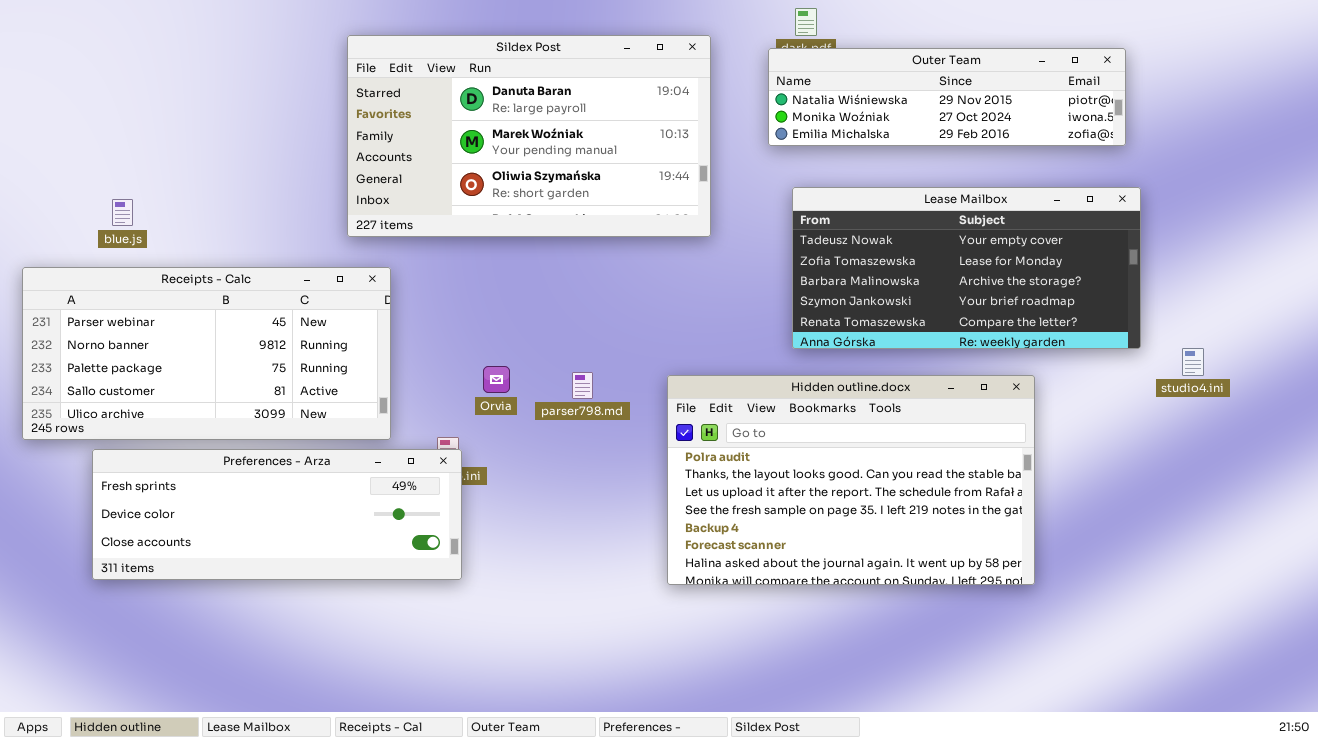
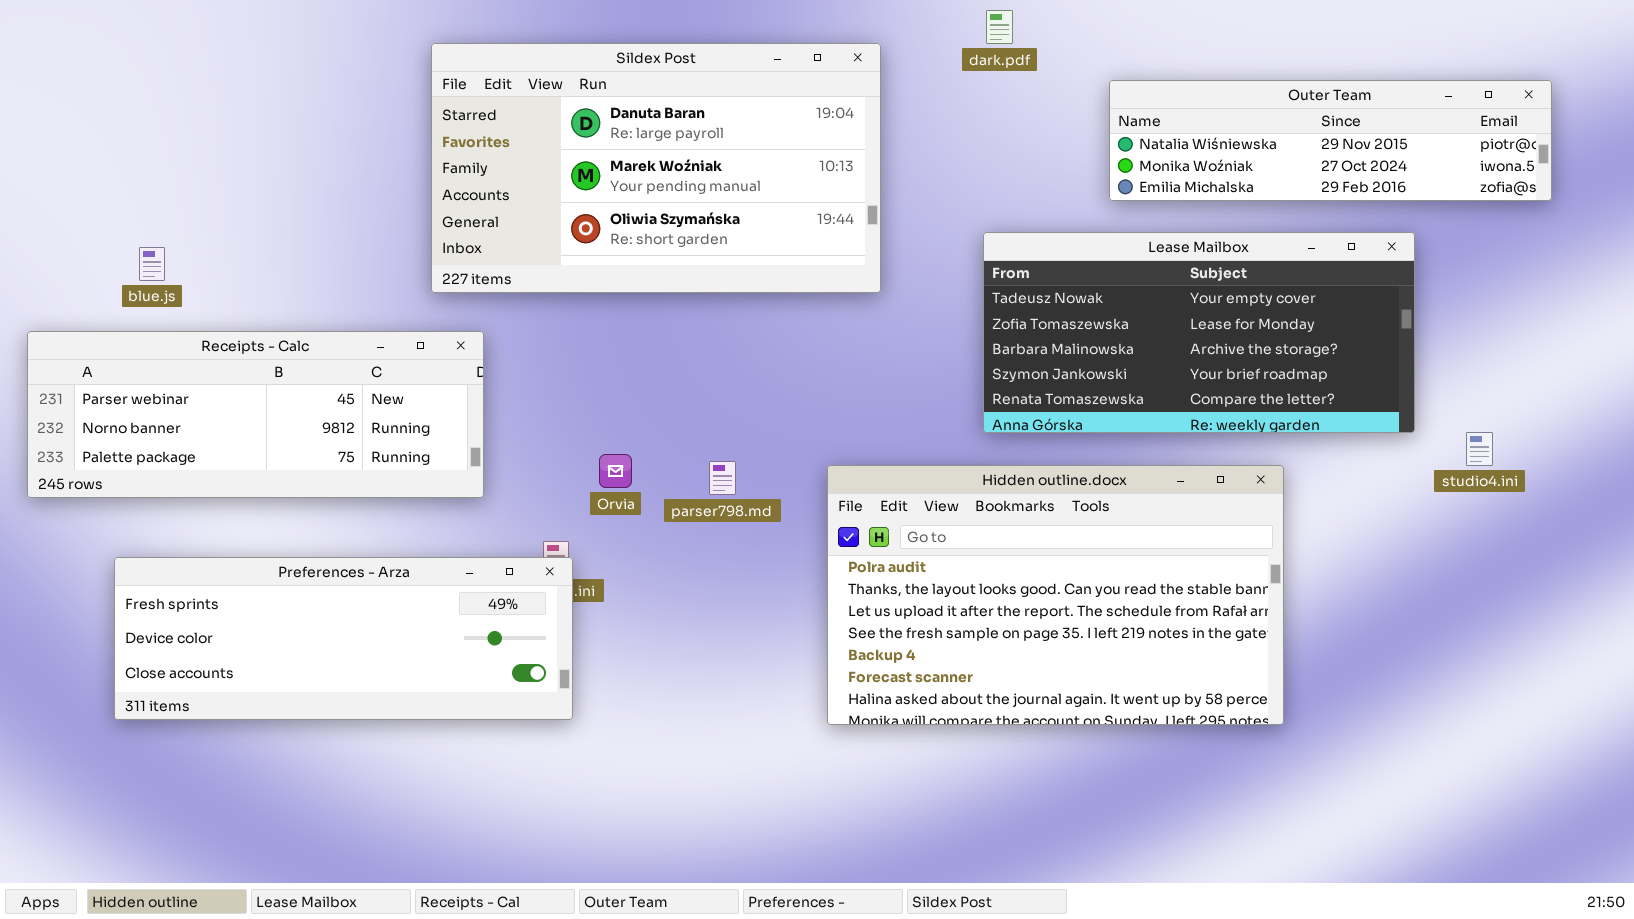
Outer Team: [768,48,1126,146] -> [1109,80,1552,201], moved
Receipts - Calc: [22,267,391,440] -> [27,331,484,498], resized

